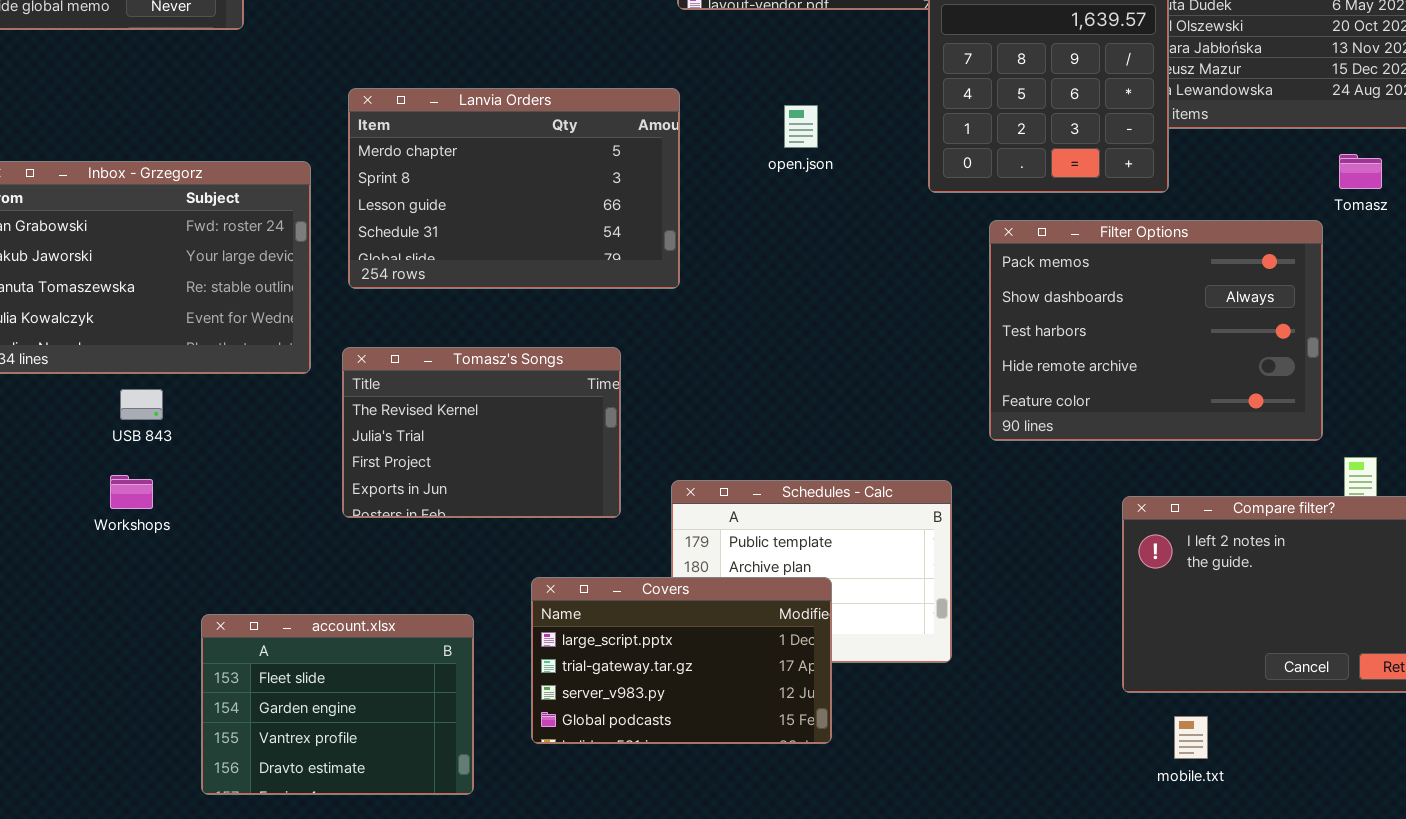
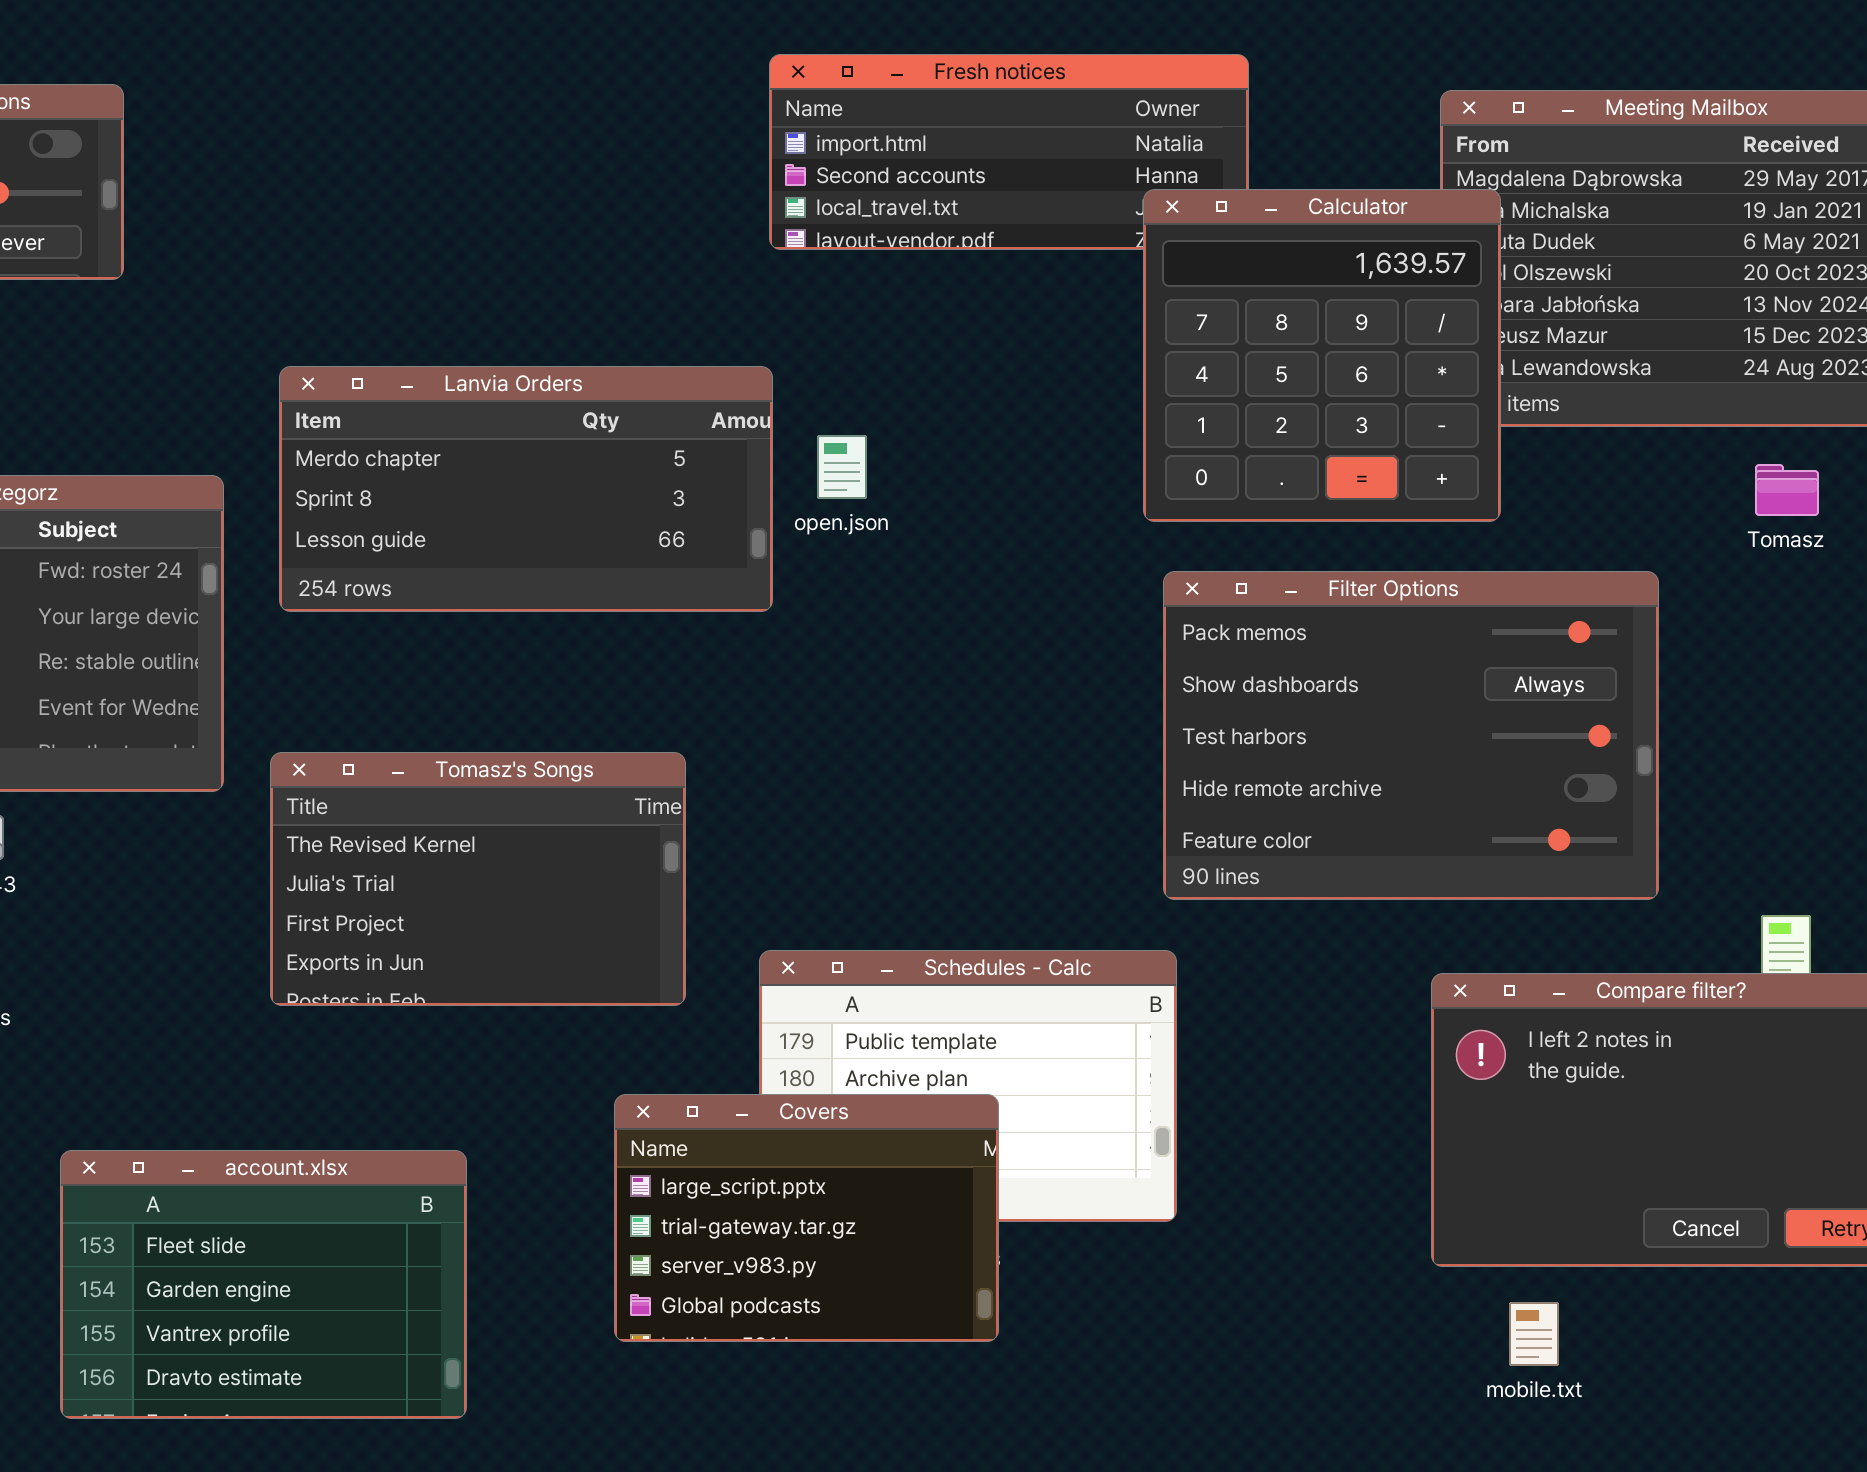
Lanvia Orders: [348,88,680,289] -> [279,366,773,612], resized
open.json: [784,105,818,148] -> [817,435,867,499], moved
Filter Options: [989,220,1323,441] -> [1163,571,1659,900], moved
Covers: [531,577,832,744] -> [614,1094,999,1342], resized

